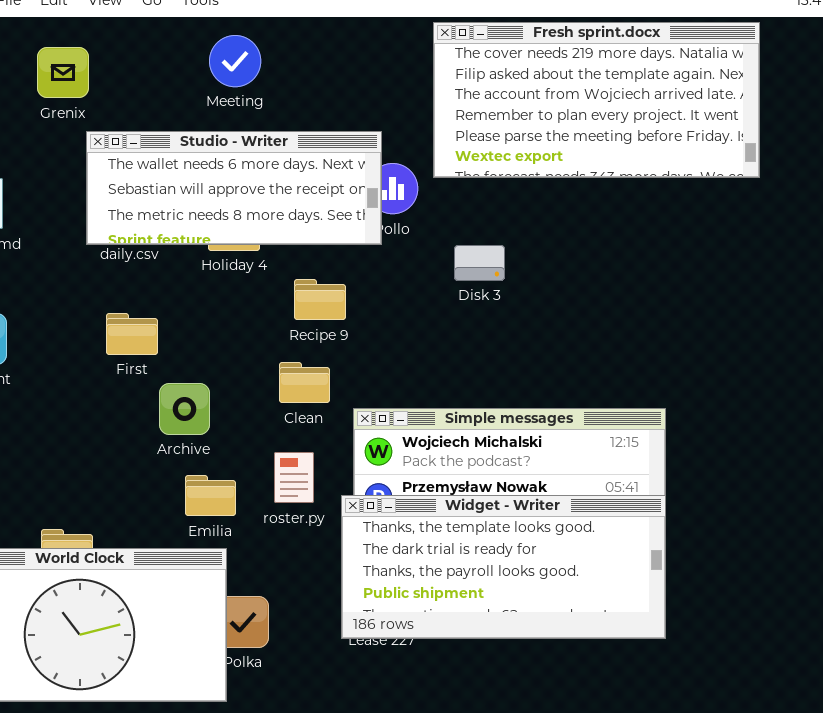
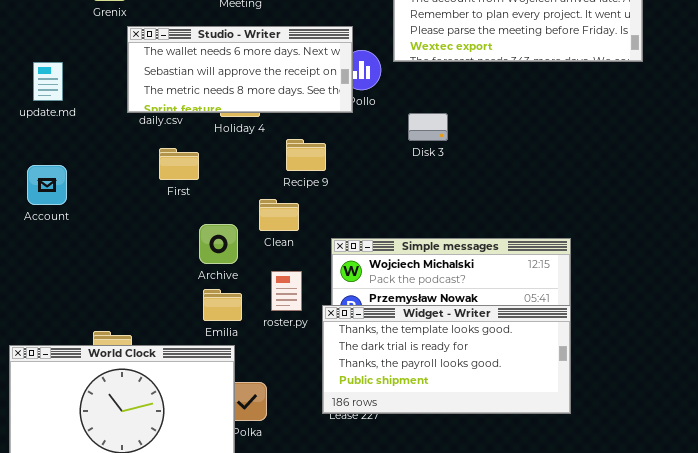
First: [106,313,158,355] -> [159,148,199,180], moved
Clean: [279,362,330,403] -> [259,199,299,231], moved
Archive: [159,383,210,435] -> [199,224,238,264], moved

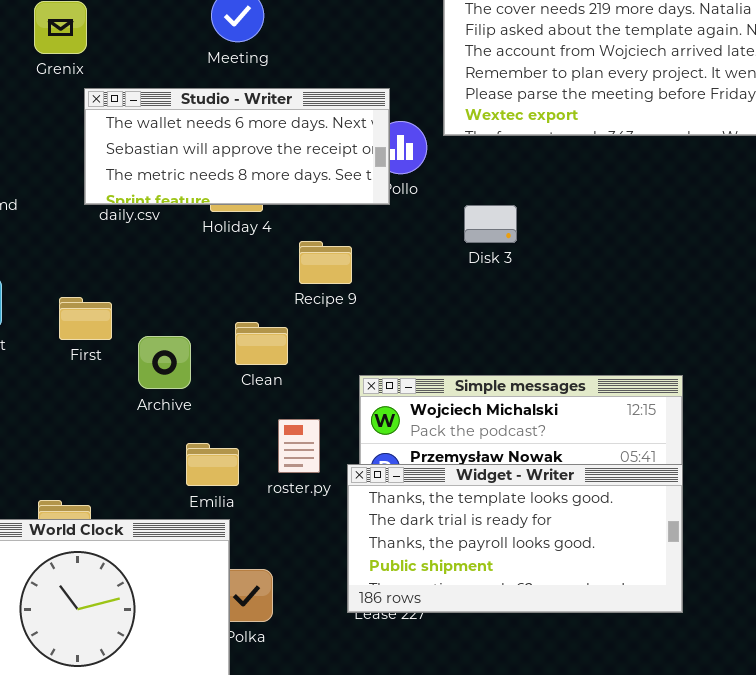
First: [159,148,199,180] -> [59,297,112,340], moved
Clean: [259,199,299,231] -> [235,322,288,365], moved
Archive: [199,224,238,264] -> [138,336,191,389], moved

